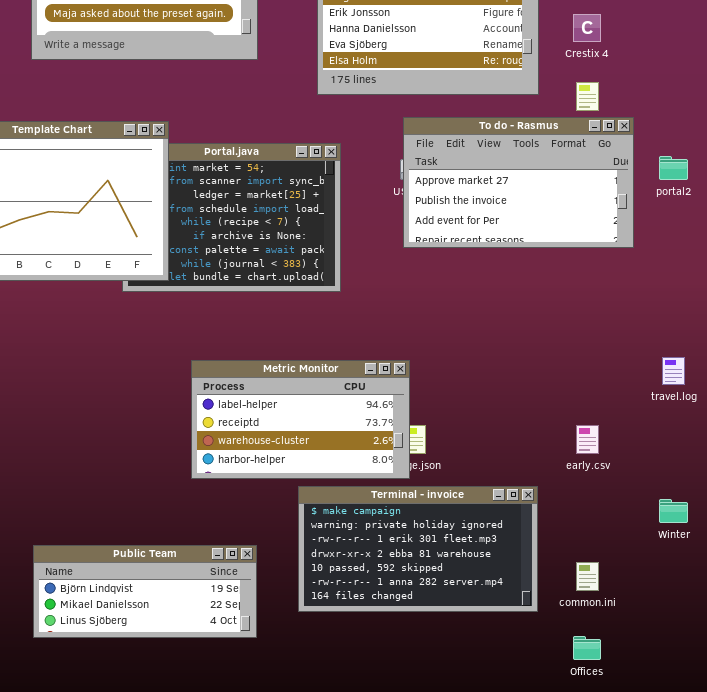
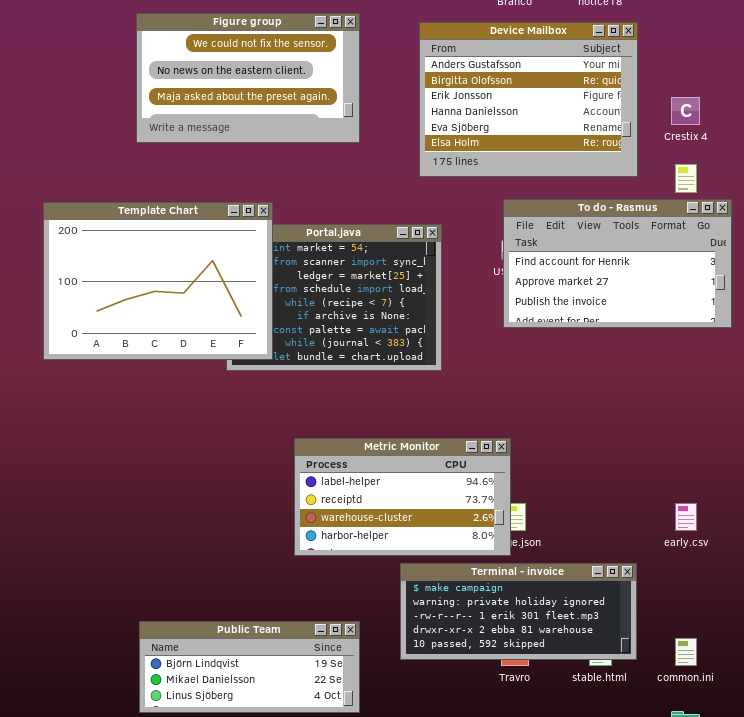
To do - Rasmus: [403,117,634,248] -> [503,199,732,328], scrolled up 1 row
Terminal - invoice: [298,486,538,612] -> [400,563,637,660], resized

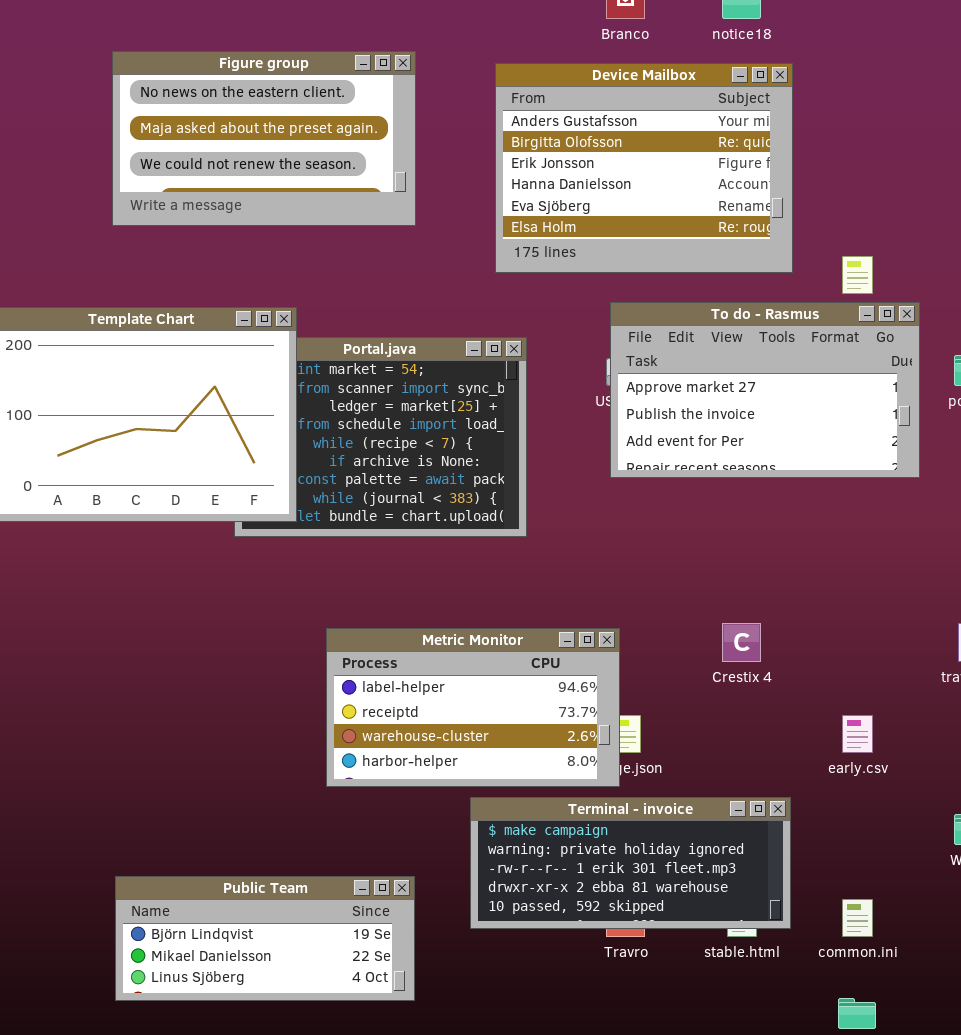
Figure group: [136,13,360,143] -> [112,51,416,226], scrolled down 1 row
Crestix 4: [671,97,700,125] -> [722,623,761,662], moved
To do - Rasmus: [503,199,732,328] -> [610,302,920,478], scrolled down 1 row

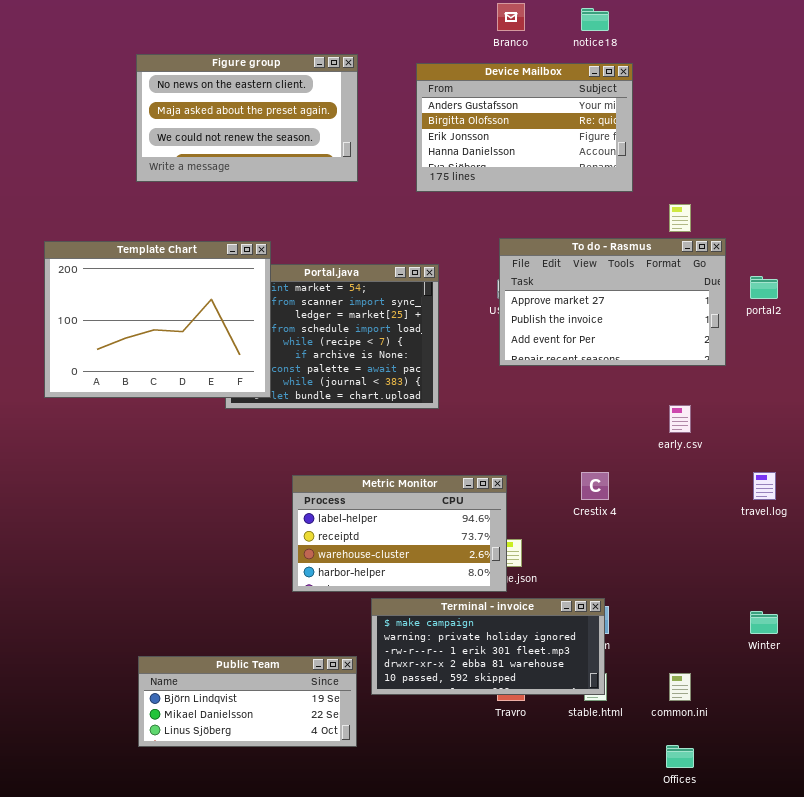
Device Mailbox: [495,63,793,273] -> [416,63,633,192], resized
early.csv: [842,715,873,753] -> [669,405,691,433], moved
Terminal - invoice: [470,797,791,929] -> [371,598,605,695], moved

